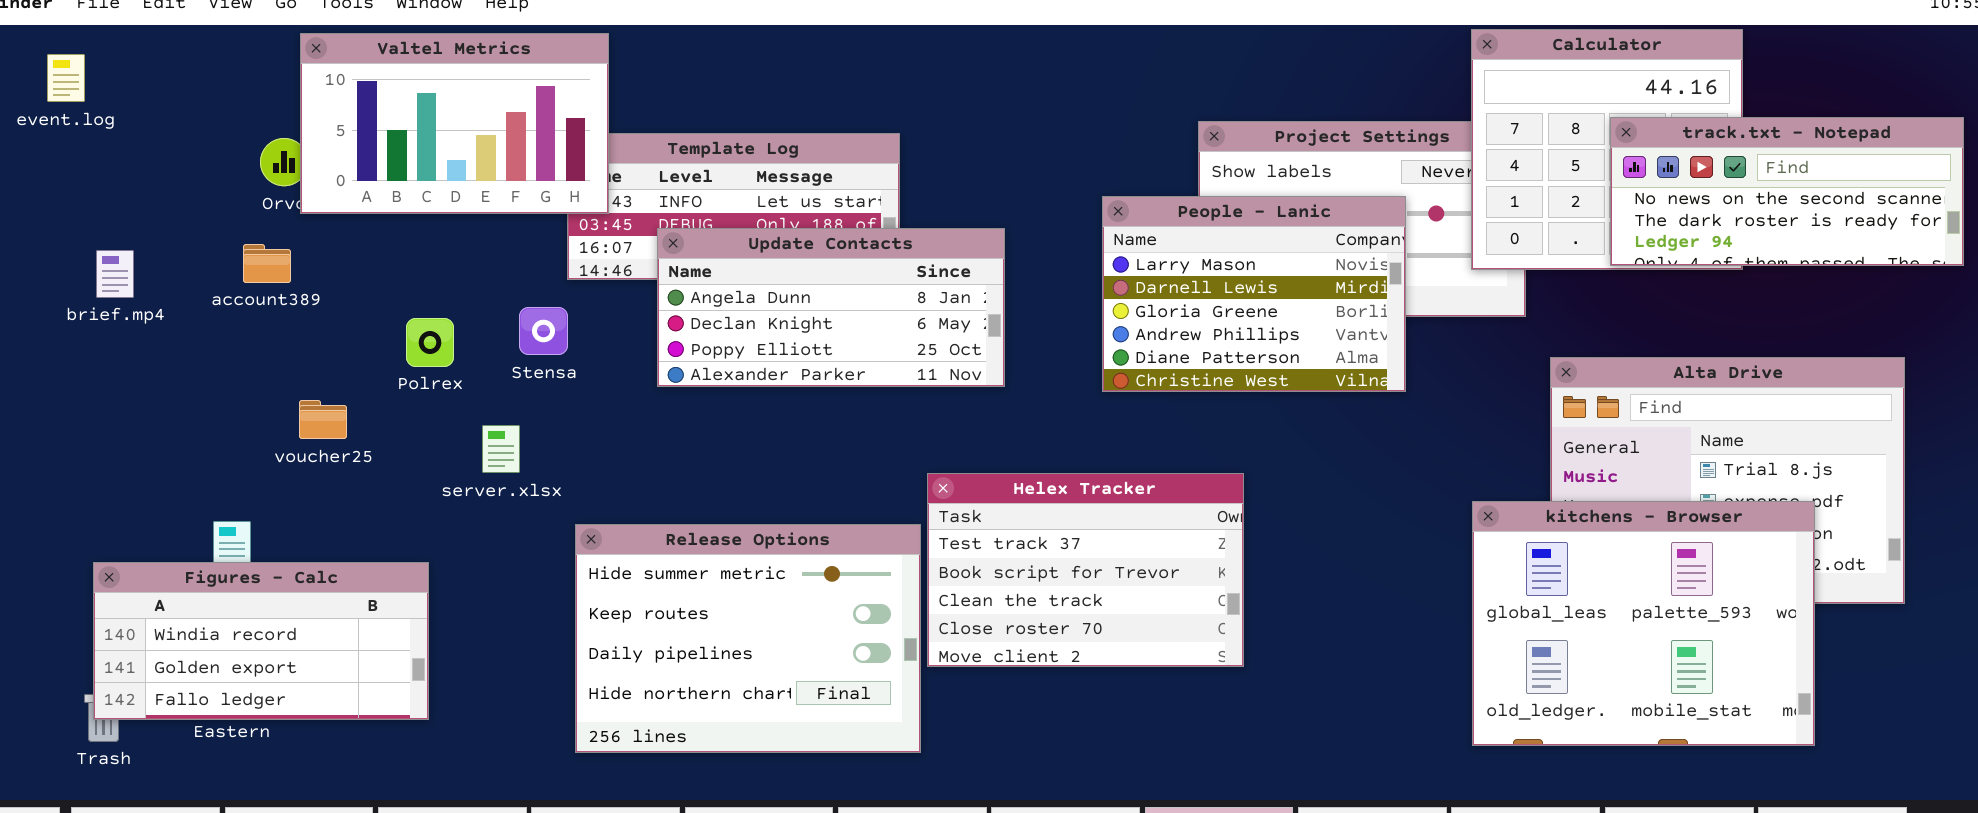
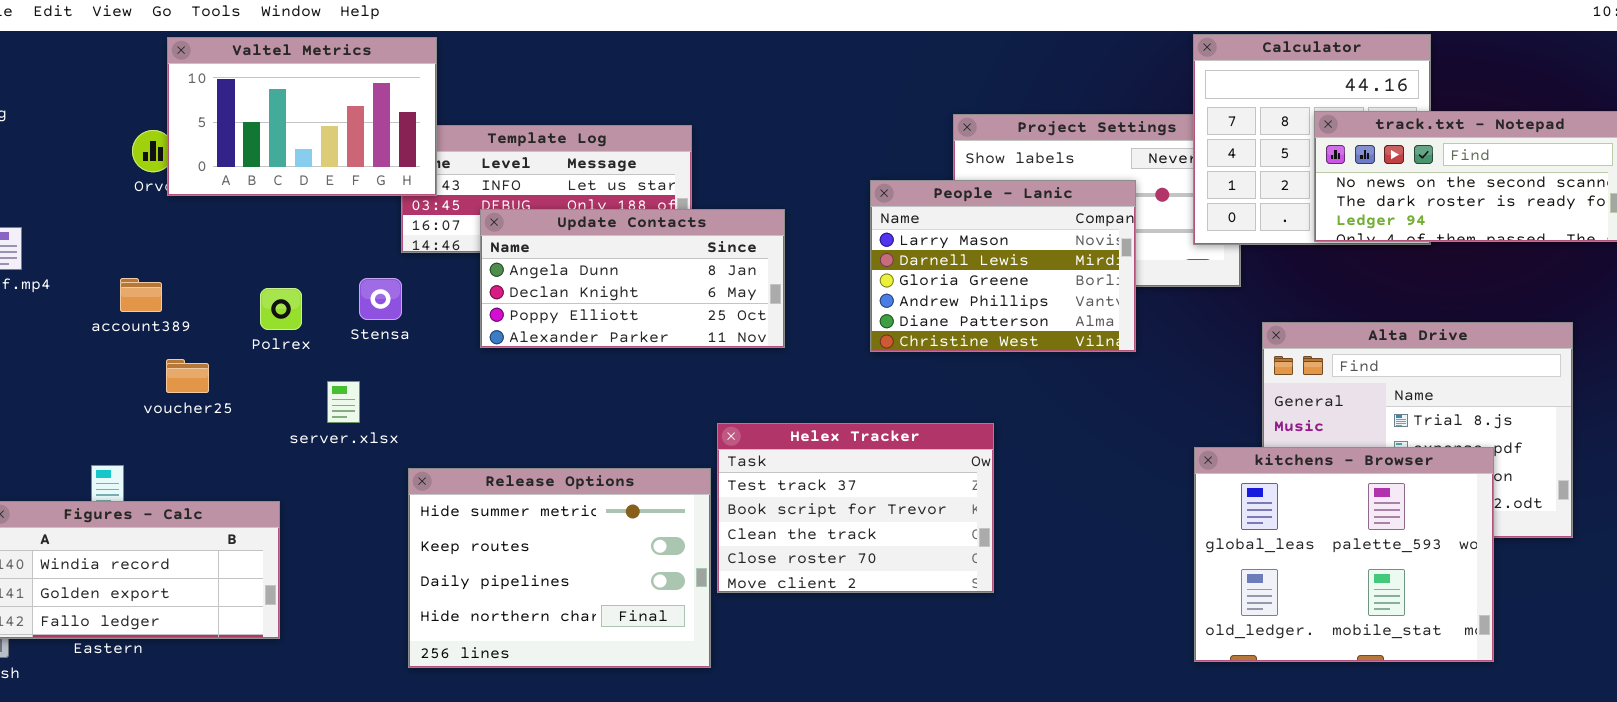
account389: [243,244,291,283] -> [120,278,162,312], moved

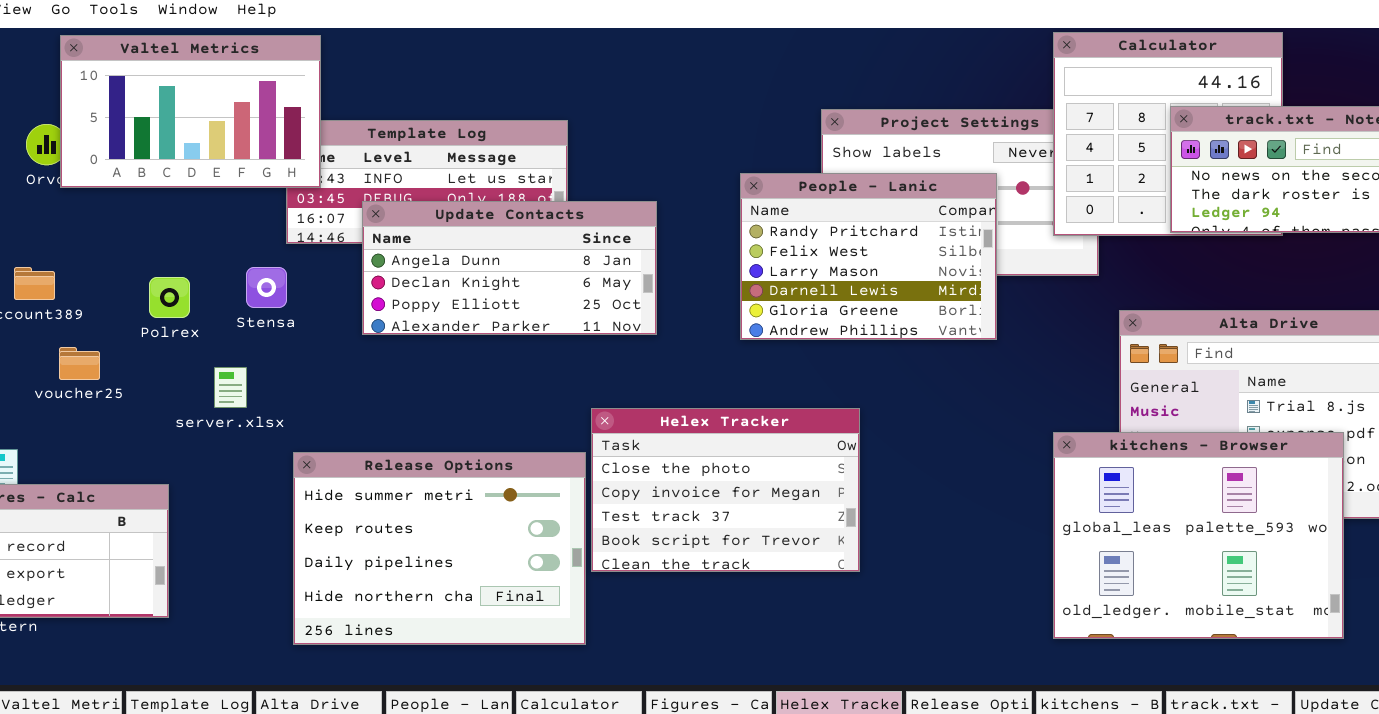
People - Lanic: [870,180,1136,352] -> [740,173,997,340], scrolled up 2 rows
Helex Tracker: [717,423,994,593] -> [591,408,860,572], scrolled up 2 rows

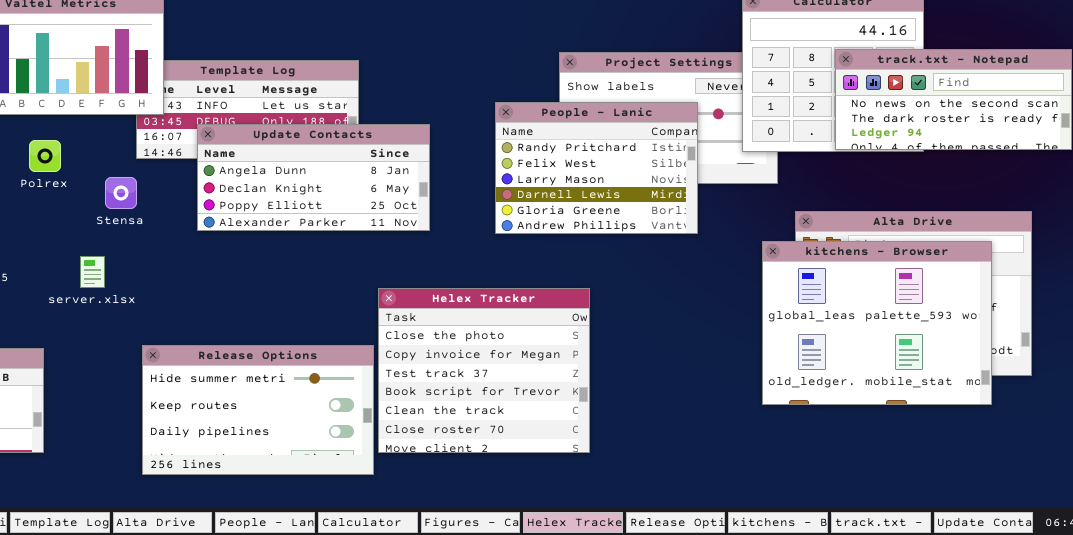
Polrex: [149,277,190,318] -> [29,140,61,172], moved
Helex Tracker: [591,408,860,572] -> [378,288,590,453], resized
kitchens - Browser: [1053,432,1344,639] -> [762,241,992,405], moved
Release Options: [293,452,586,645] -> [142,345,374,475], resized

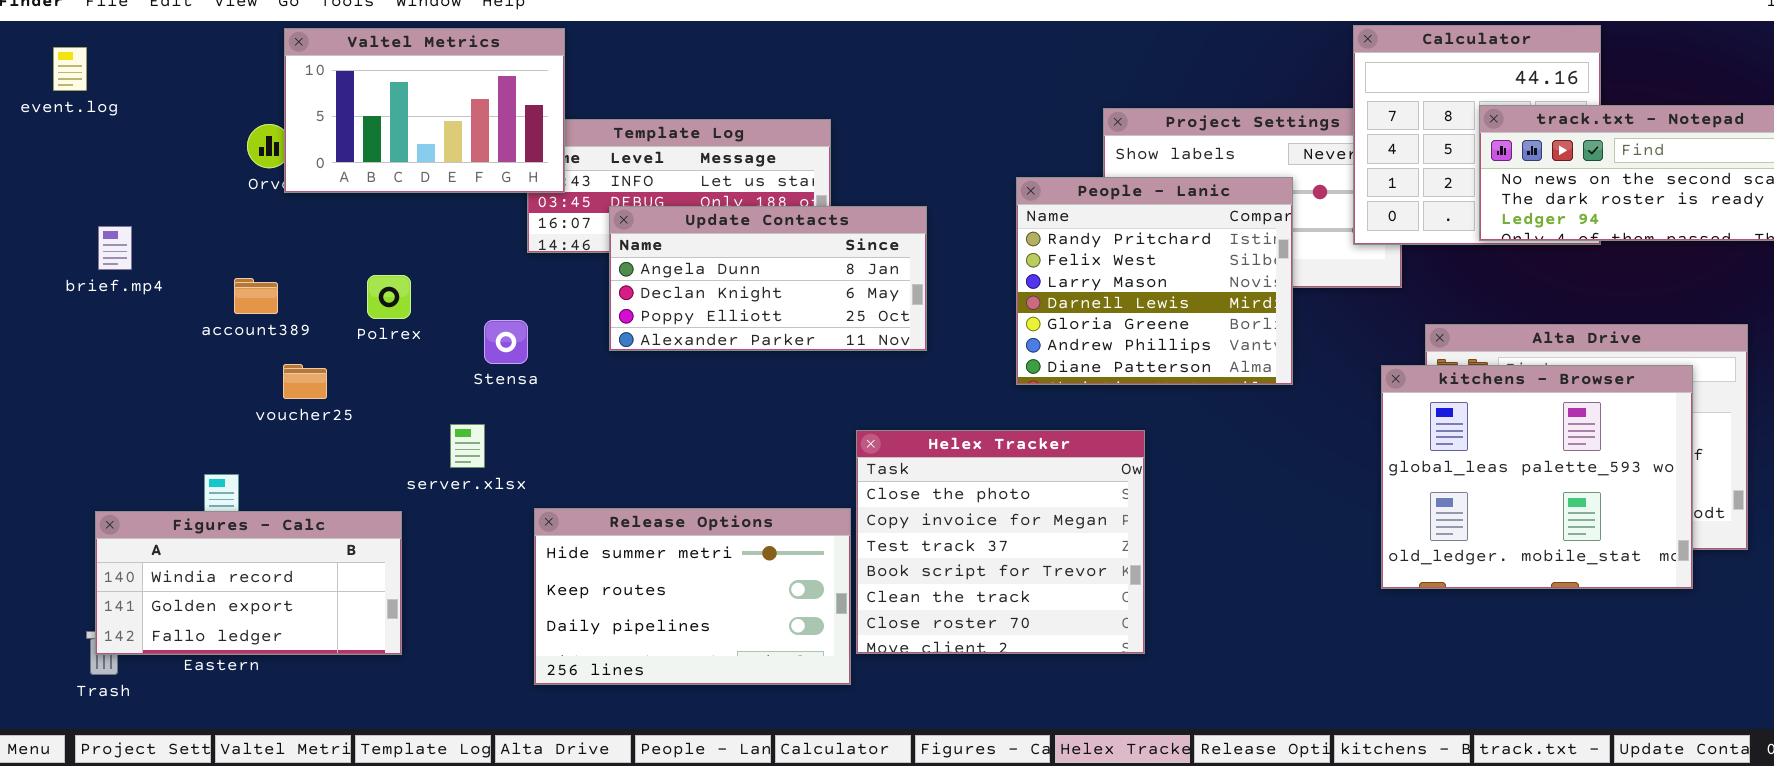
People - Lanic: [495,102,698,234] -> [1016,177,1293,385], resized
Polrex: [29,140,61,172] -> [367,275,411,319], moved
Stensa: [105,177,137,209] -> [484,320,528,364], moved
server.xlsx: [80,256,105,288] -> [450,424,485,468], moved

